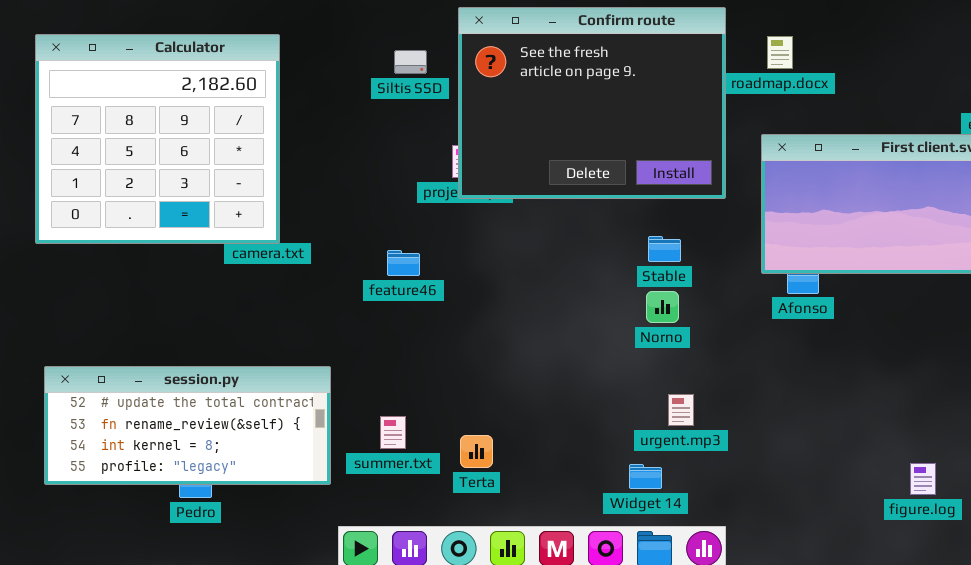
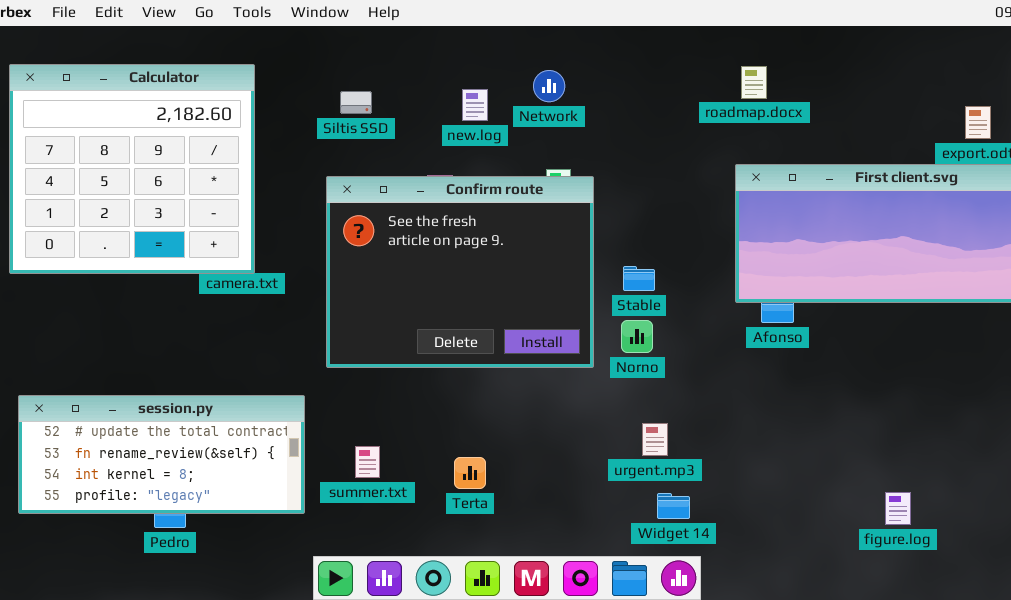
Confirm route: [458,7,726,199] -> [326,176,594,368], moved
Siltis SSD: [394,50,427,74] -> [340,91,372,114], moved
Terta: [460,435,493,468] -> [454,457,486,489], moved
Widget 14: [629,464,662,489] -> [657,493,690,519], moved

